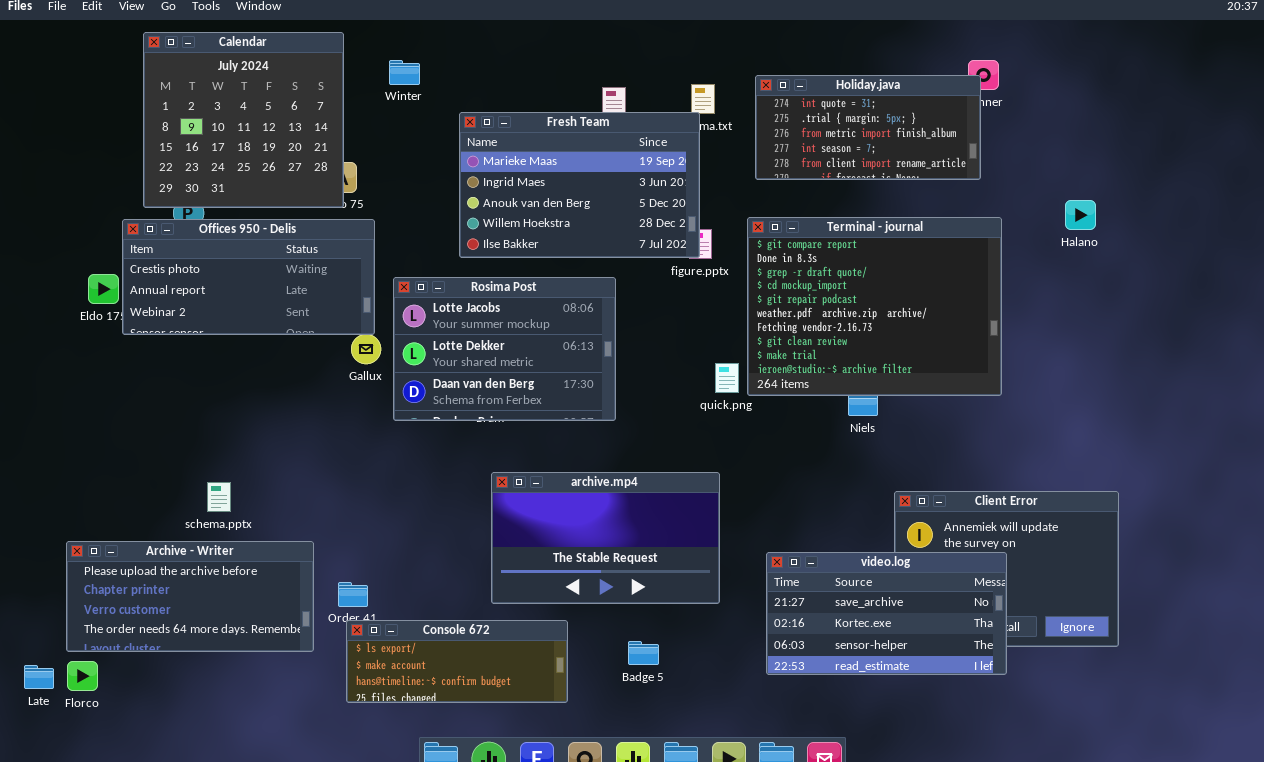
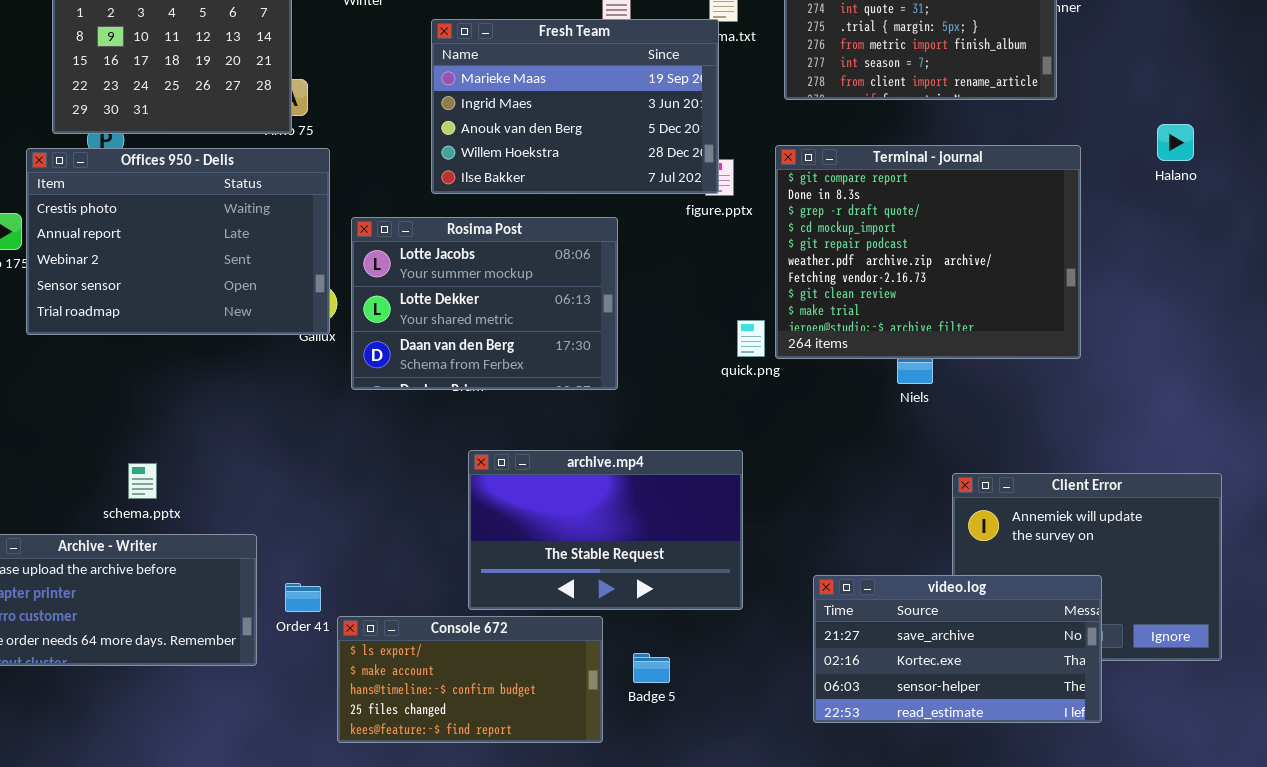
Offices 950 - Delis: [122,219,375,335] -> [26,148,330,335], resized
video.log: [766,552,1007,675] -> [813,575,1102,723], moved
Console 672: [346,620,568,703] -> [337,616,603,743], moved, resized

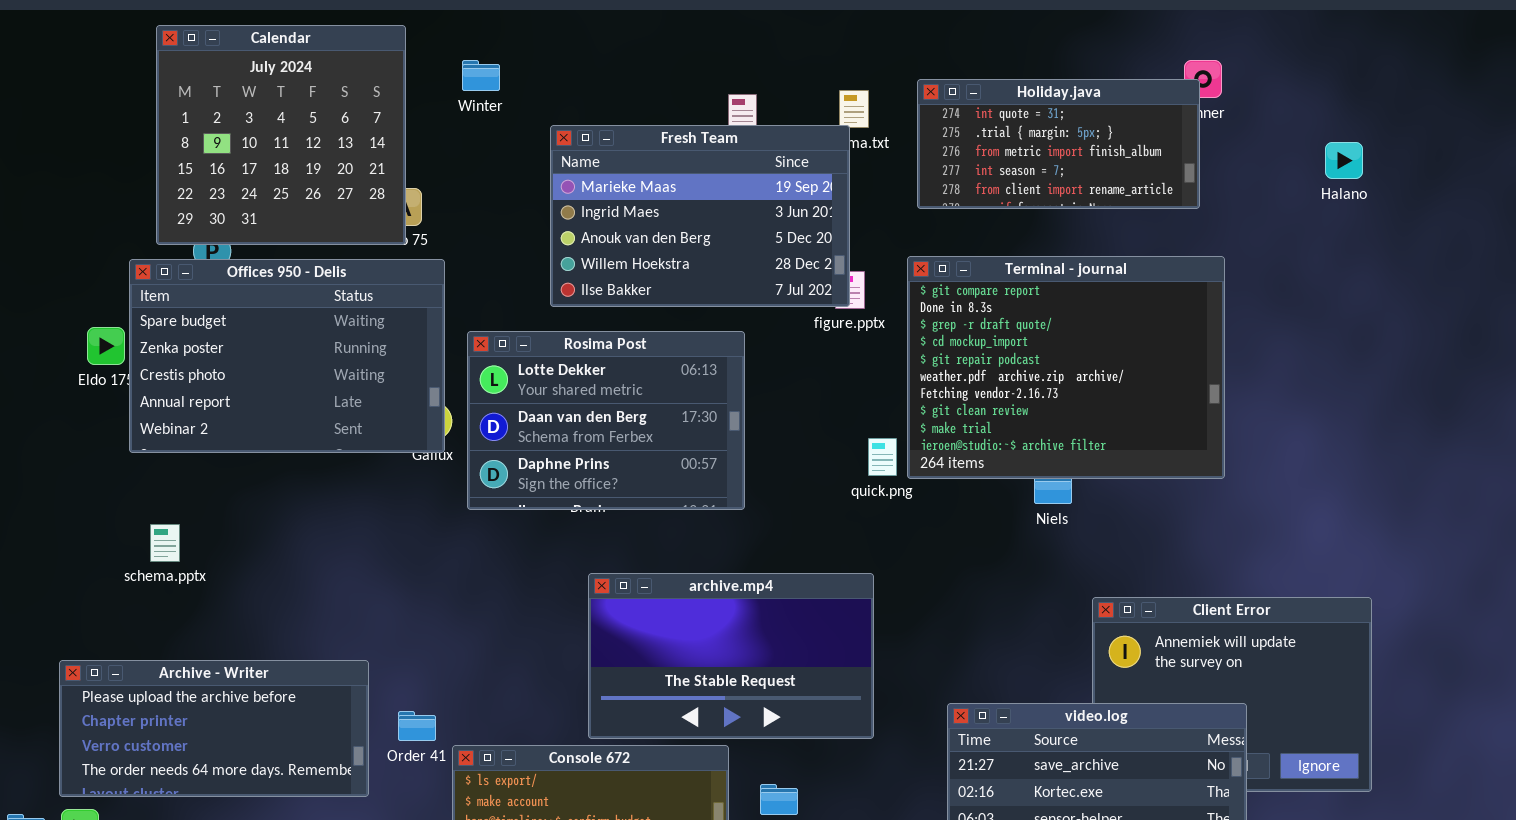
Halano: [1157,124,1194,161] -> [1325,142,1363,179], moved
Offices 950 - Delis: [26,148,330,335] -> [129,259,445,453], scrolled up 2 rows
Rosima Post: [351,217,618,390] -> [467,331,745,510], scrolled down 1 row
schema.pptx: [128,463,157,499] -> [150,524,180,562], moved

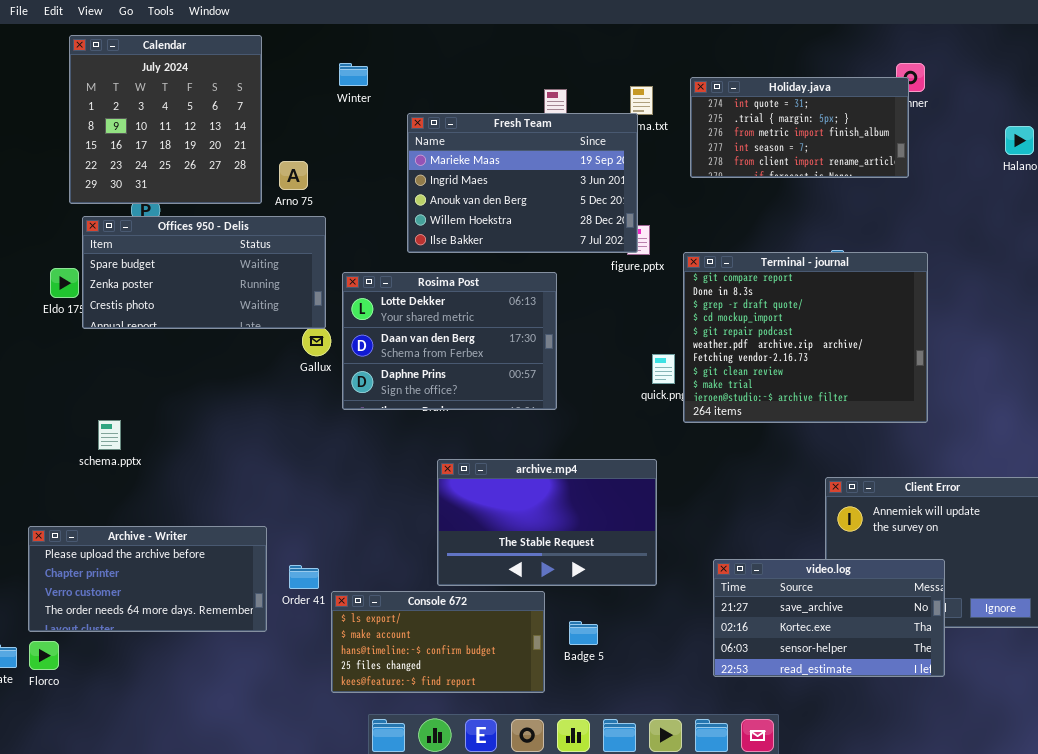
Calendar: [156,25,406,245] -> [69,35,262,204], moved
Terminal - journal: [907,256,1225,479] -> [683,252,928,423], moved
Offices 950 - Delis: [129,259,445,453] -> [82,216,326,329], resized

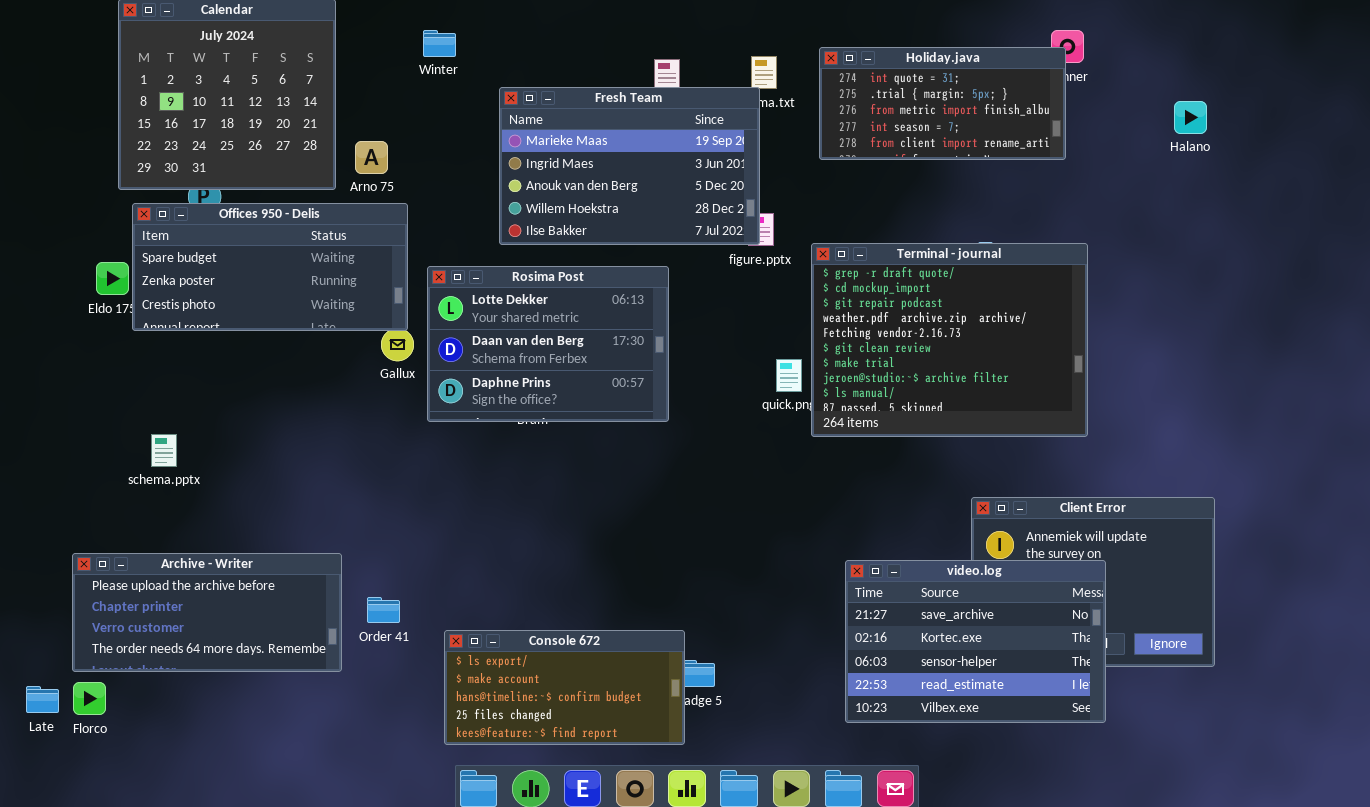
Terminal - journal: [683,252,928,423] -> [811,243,1088,437], scrolled down 2 rows
archive.mp4: [437,459,657,586] -> none, closed
video.log: [713,559,945,677] -> [845,560,1106,723], resized
Console 672: [331,591,545,693] -> [444,630,685,745], moved

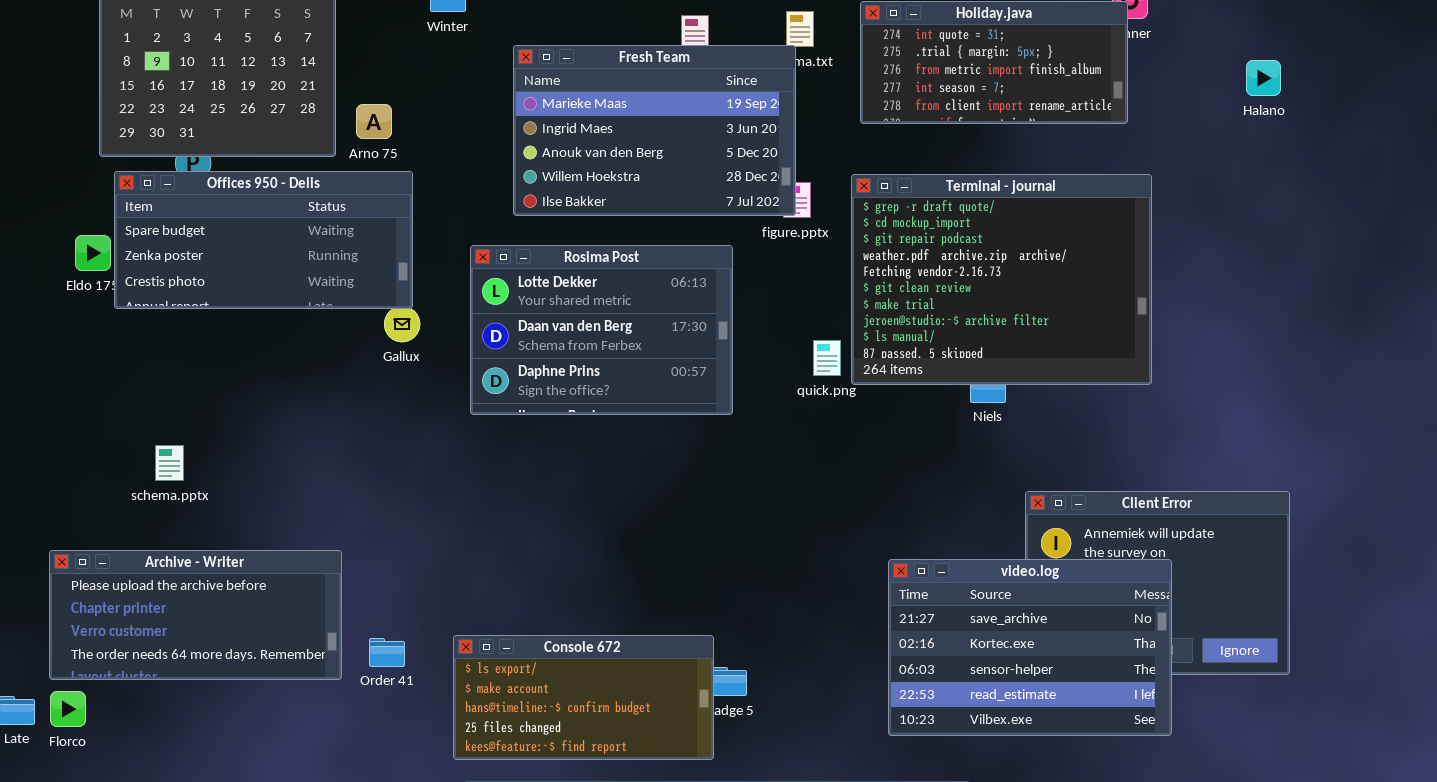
Terminal - journal: [811,243,1088,437] -> [851,174,1152,385], moved
Rosima Post: [427,266,669,422] -> [470,245,733,415], moved
schema.pptx: [151,434,177,467] -> [155,445,184,481], moved
Order 41: [367,597,400,623] -> [369,638,405,667], moved

